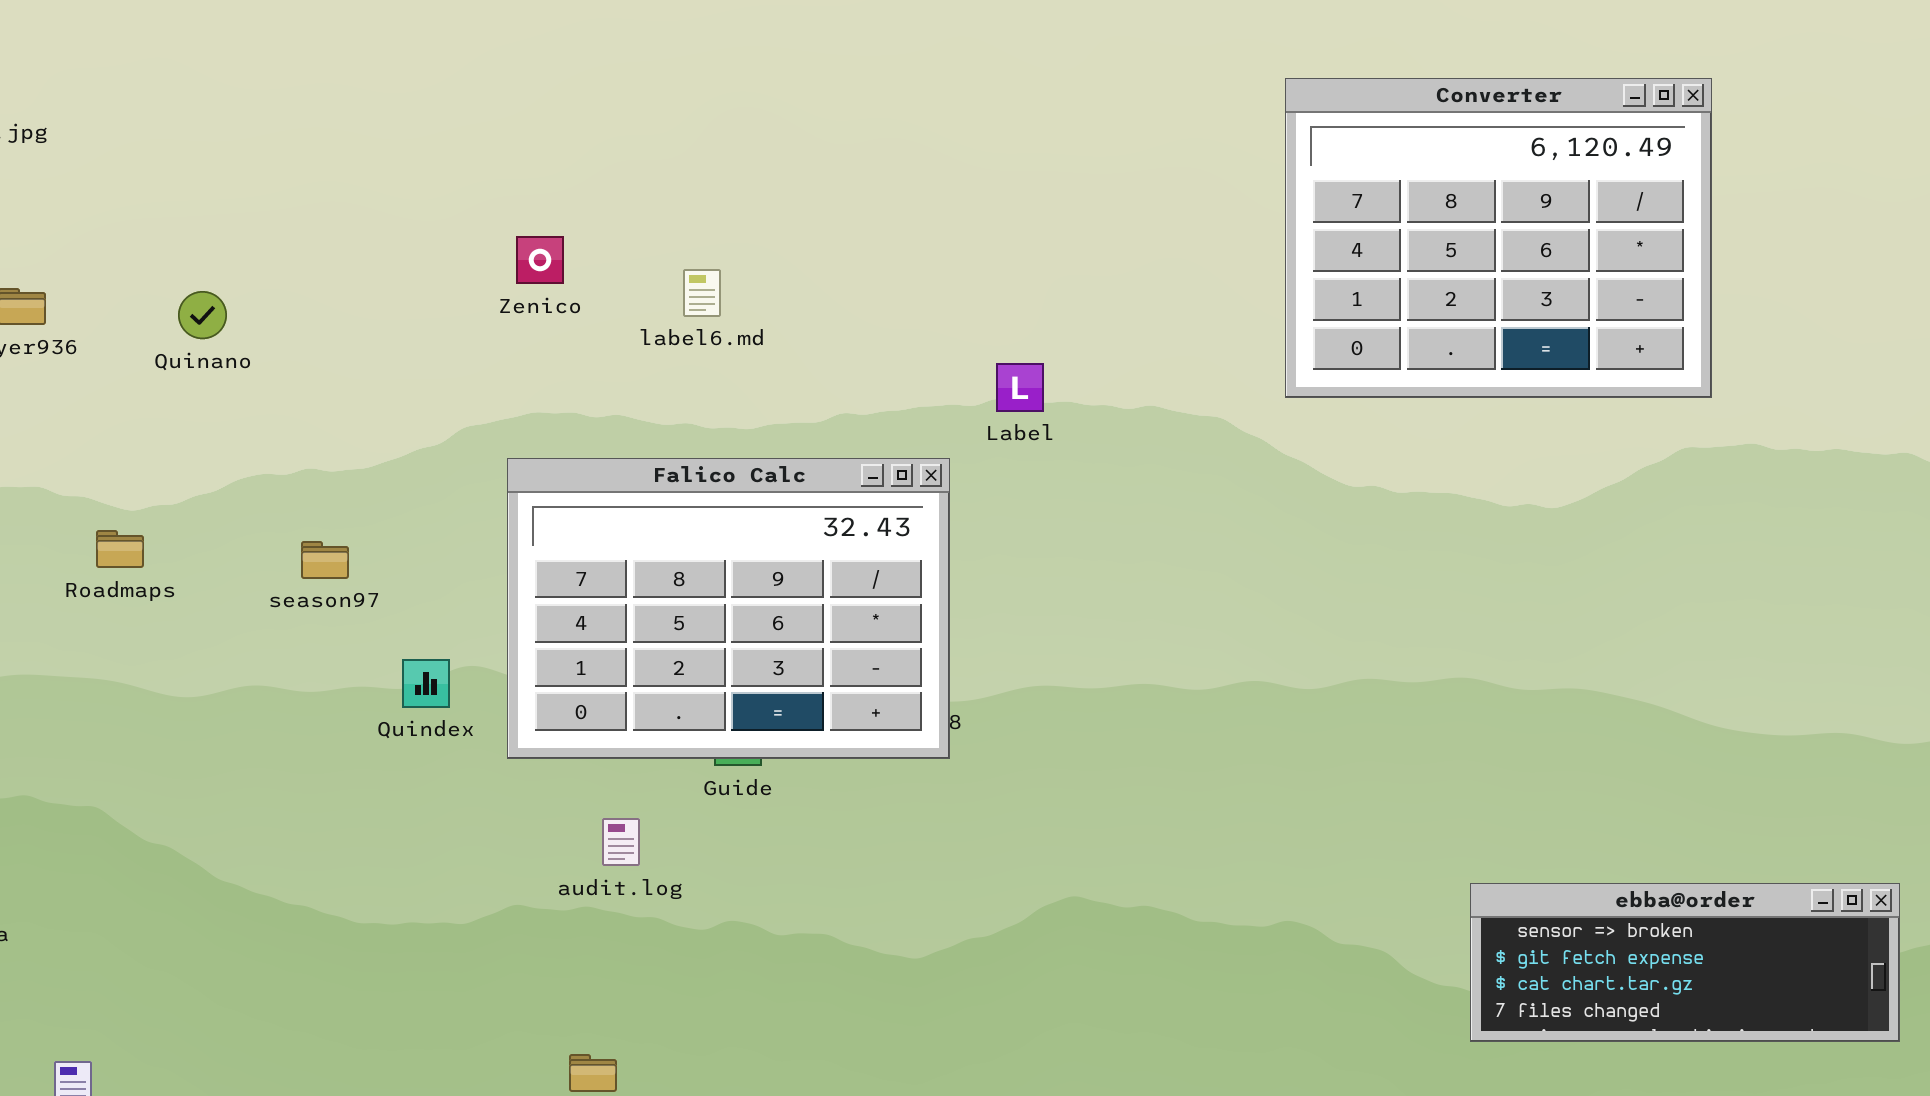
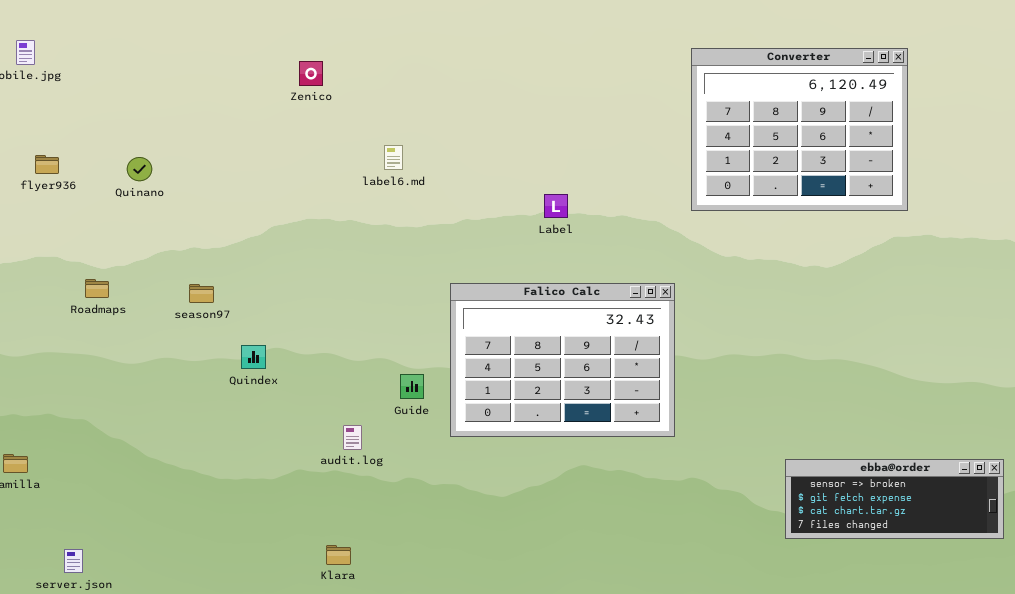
Zenico: [516,236,564,284] -> [299,61,323,86], moved
Falico Calc: [507,458,950,759] -> [450,283,675,437], moved

